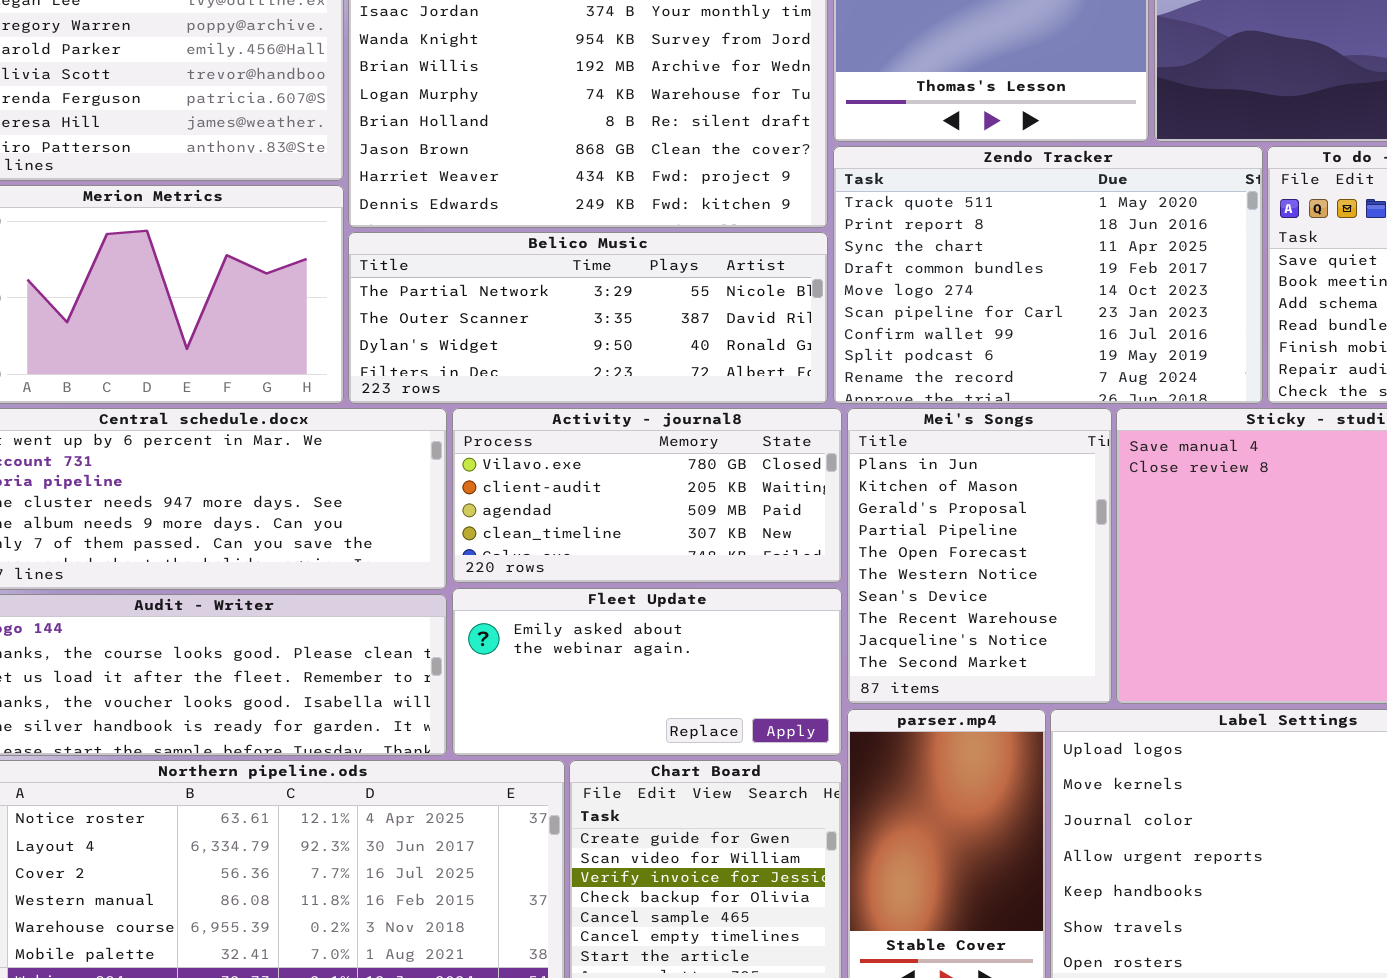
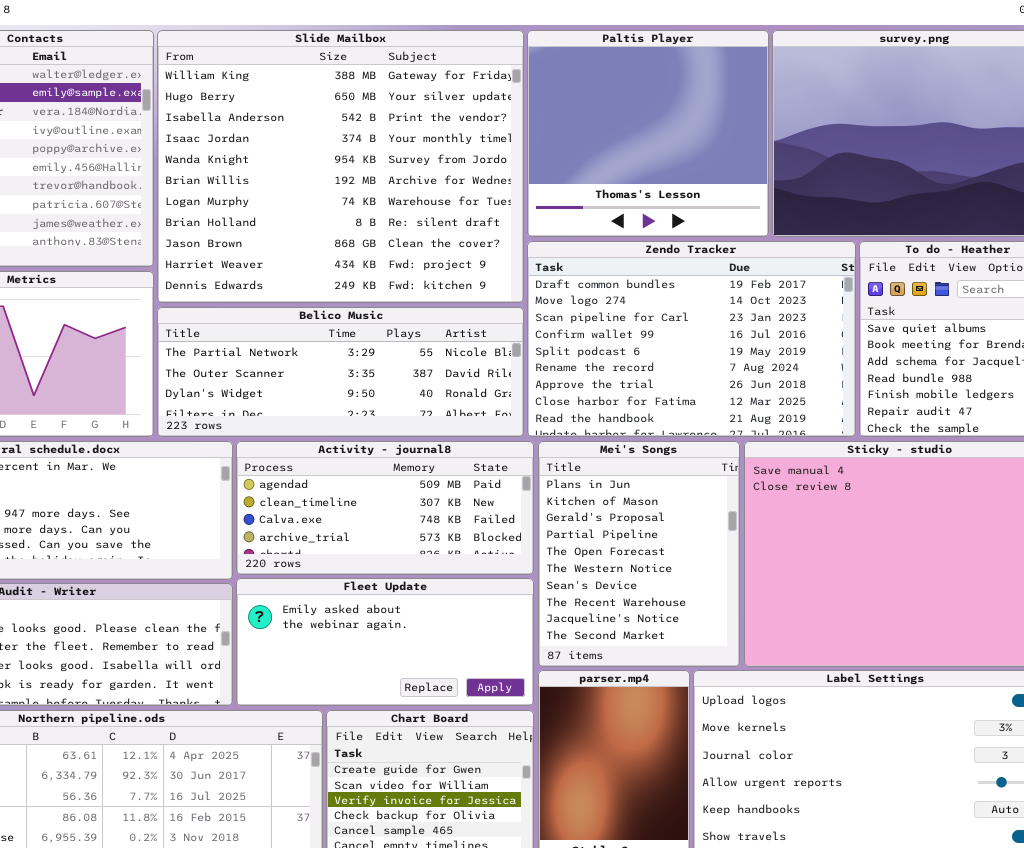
Zendo Tracker: [833,146,1263,404] -> [527,241,856,437], scrolled down 3 rows
Activity - journal8: [452,408,842,583] -> [236,441,534,575], scrolled down 2 rows

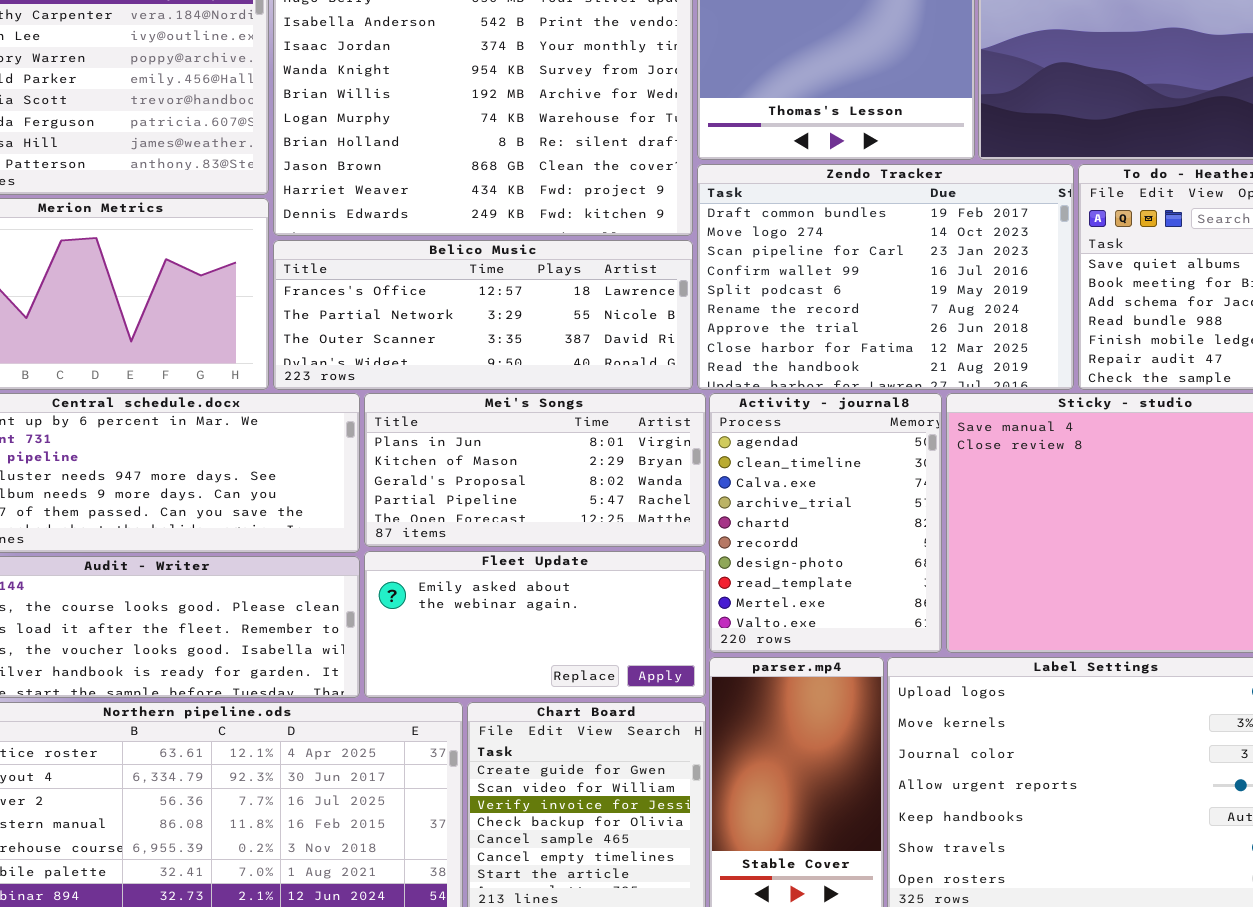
Belico Music: [157,307,524,437] -> [273,240,693,390], scrolled up 1 row
Activity - journal8: [236,441,534,575] -> [709,393,942,653], moved, resized
Mei's Songs: [538,441,740,667] -> [364,393,706,547], moved, resized

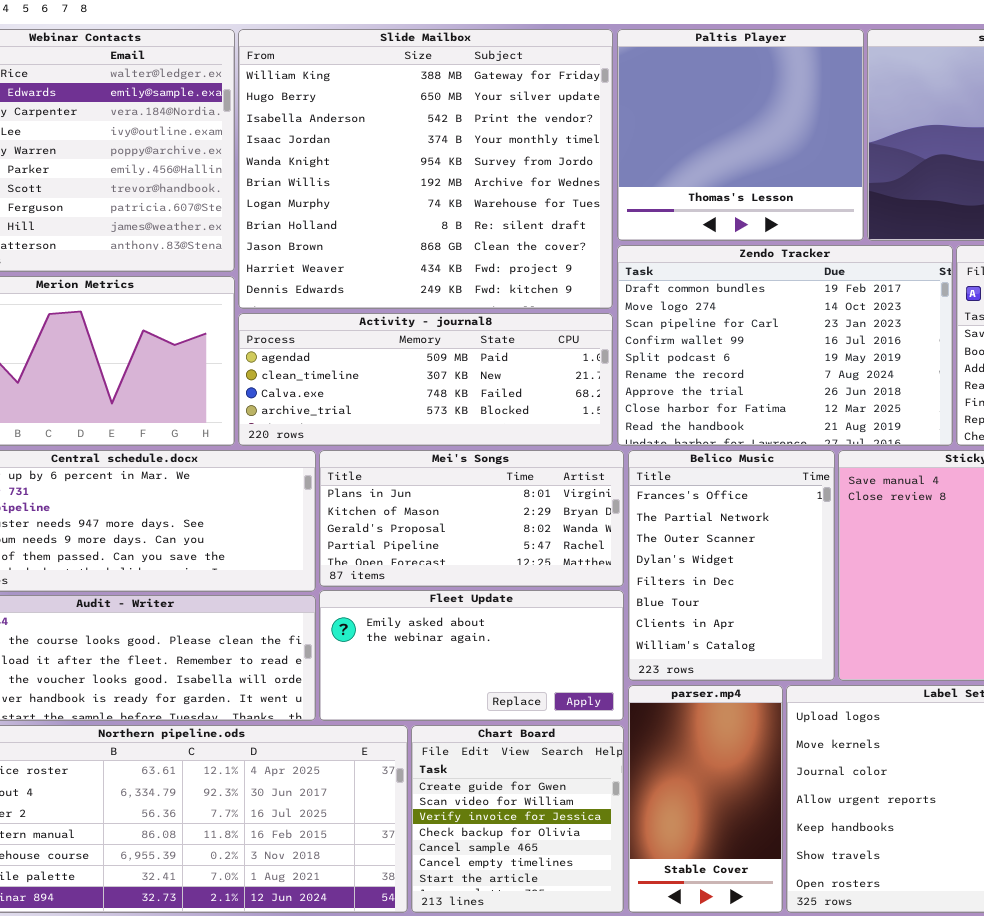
Belico Music: [273,240,693,390] -> [628,450,835,681], moved, resized
Activity - journal8: [709,393,942,653] -> [238,313,613,446], moved, resized

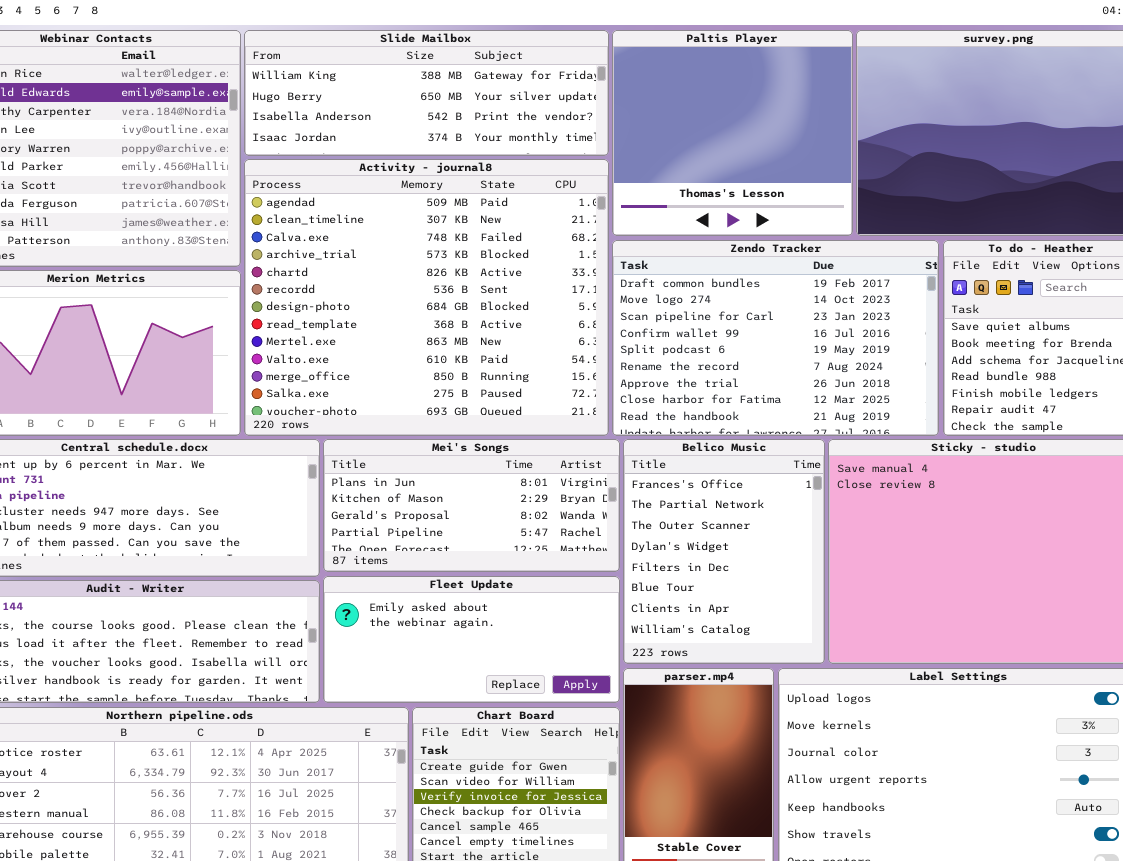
Slide Mailbox: [238,29,613,309] -> [244,30,609,156], resized
Activity - journal8: [238,313,613,446] -> [244,159,609,436], resized

